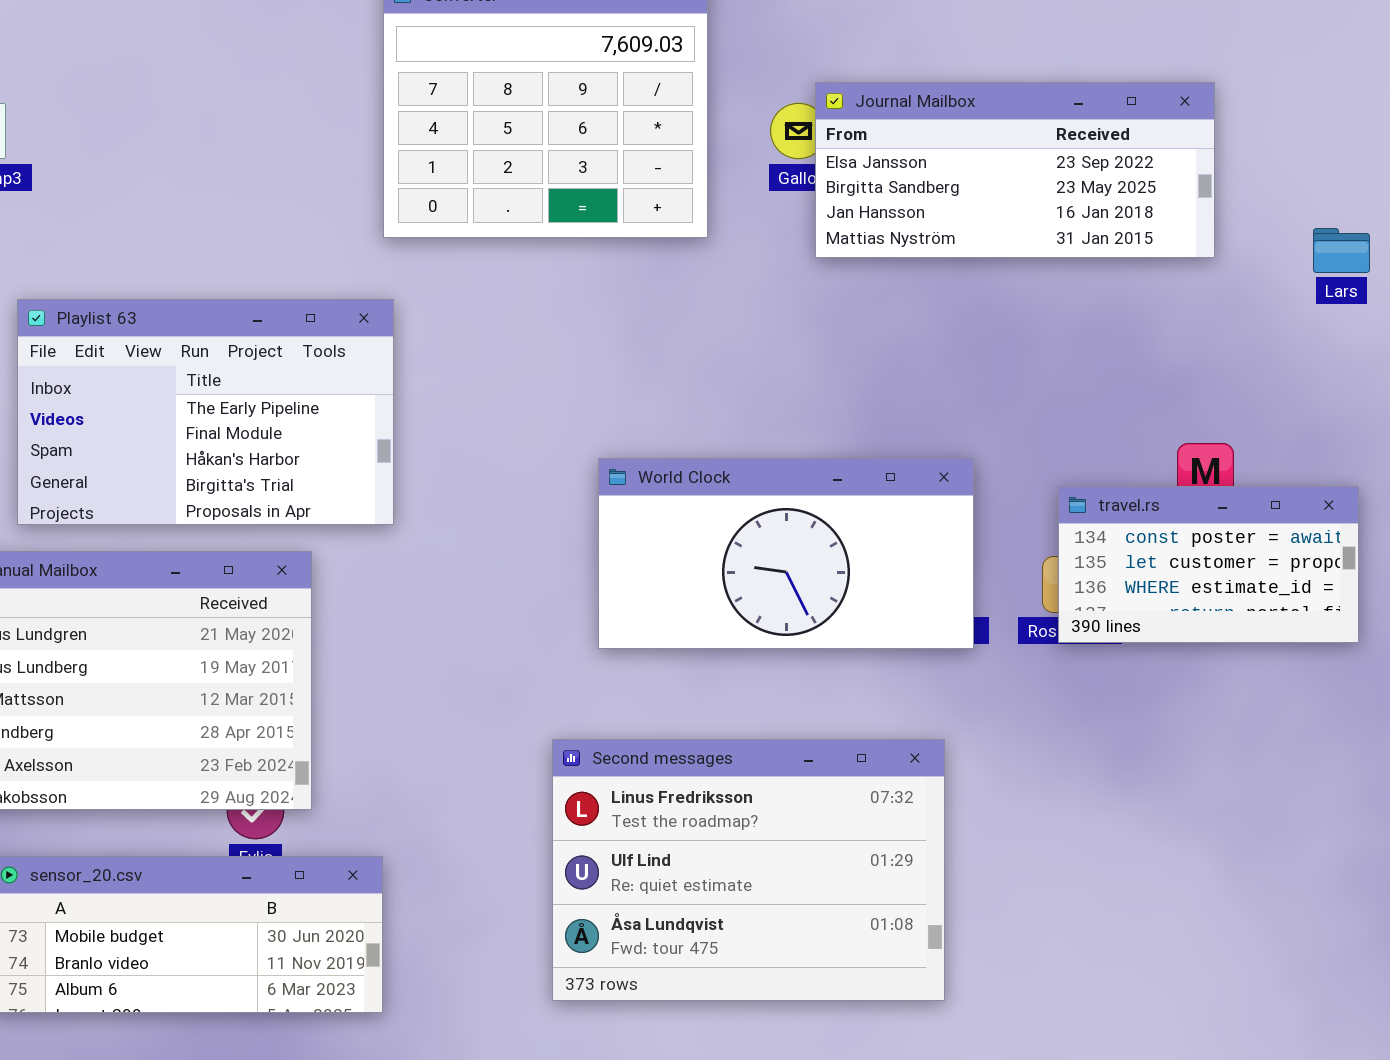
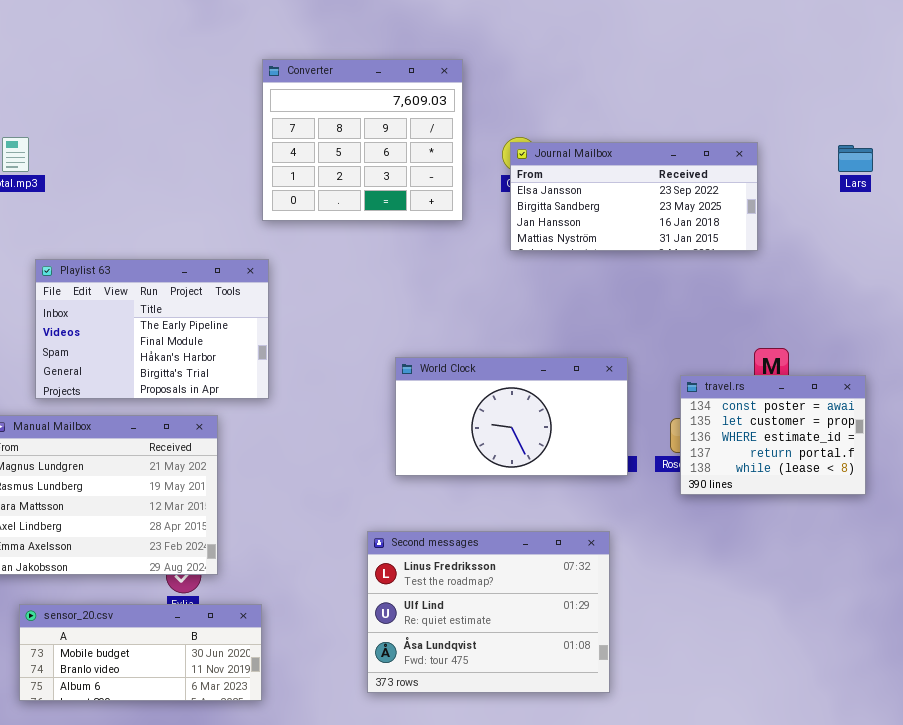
Journal Mailbox: [815,82,1215,258] -> [510,142,758,251], moved
Lars: [1313,228,1370,273] -> [838,145,873,172], moved
travel.rs: [1058,486,1359,643] -> [680,375,866,495], resized

